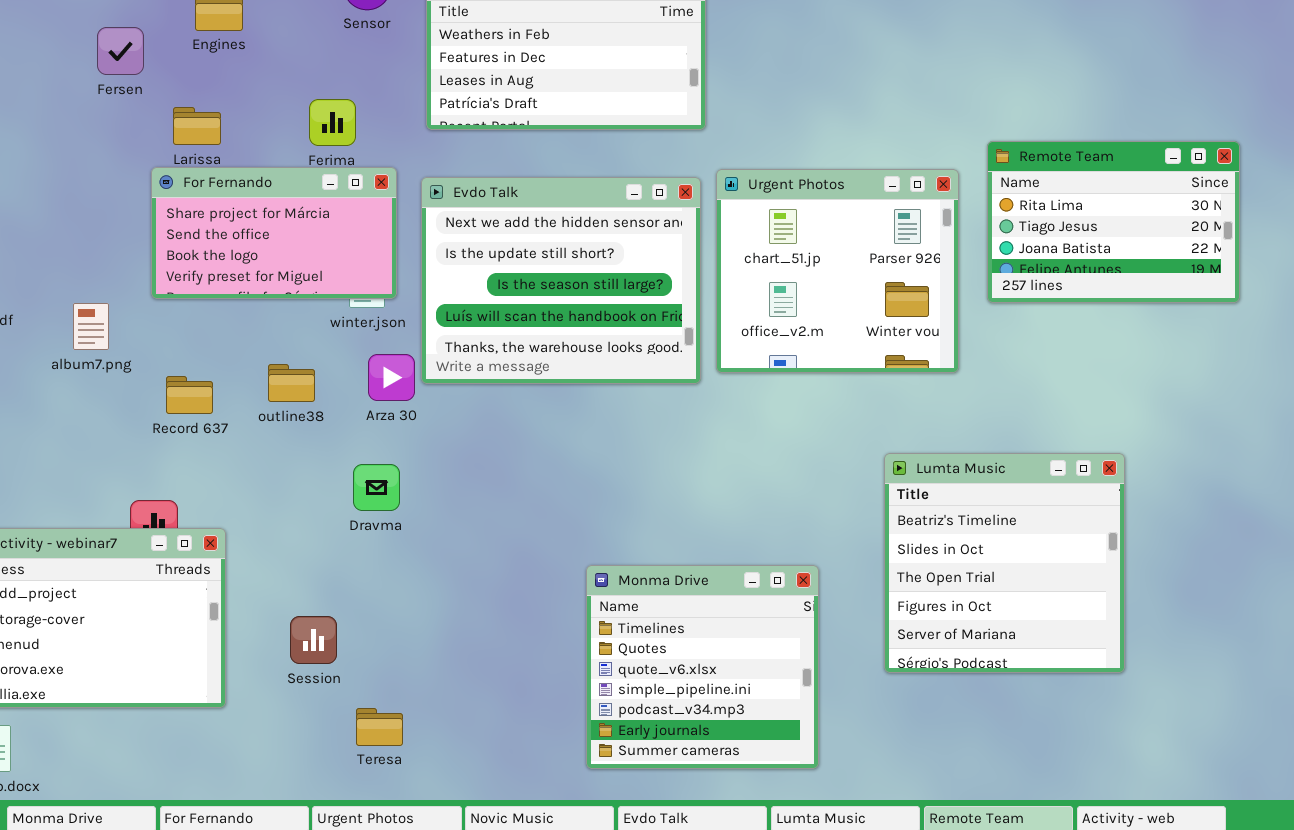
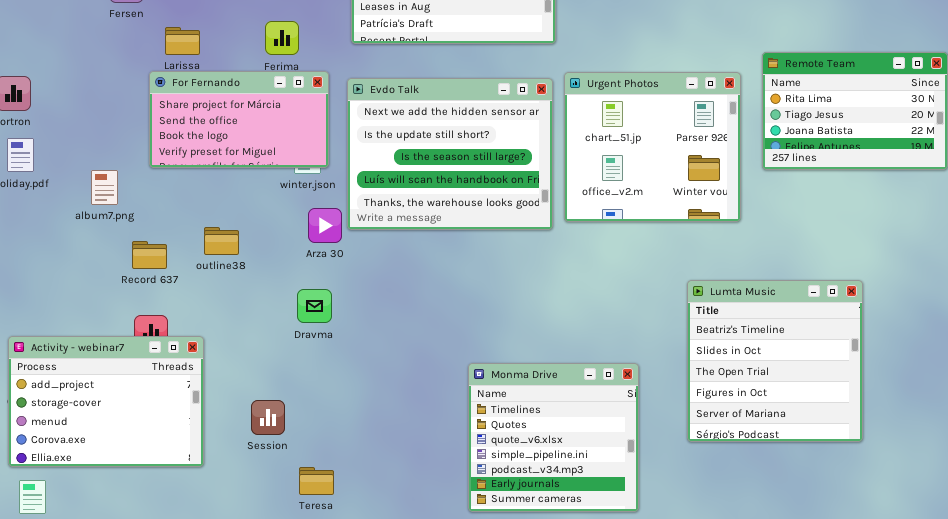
outline38: [268,364,315,402] -> [204,227,239,255], moved
Record 637: [166,376,213,414] -> [132,241,167,269], moved

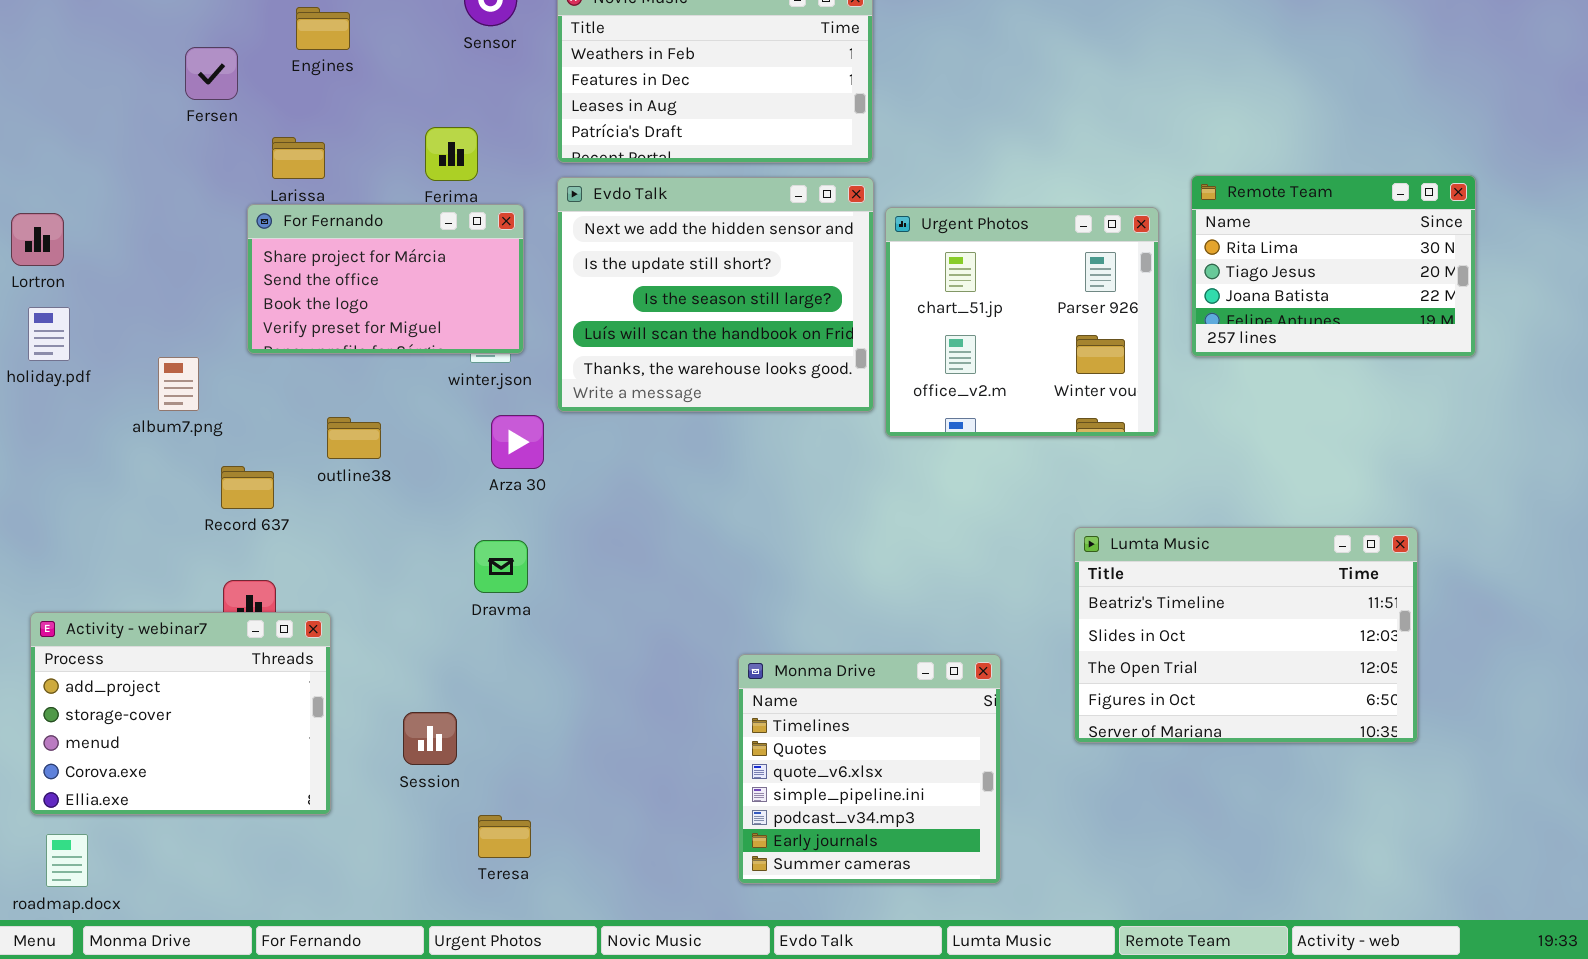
Evdo Talk: [347,78,553,230] -> [557,177,874,412], moved
outline38: [204,227,239,255] -> [327,417,381,459], moved
Lumta Music: [687,280,863,442] -> [1074,527,1418,743], resized

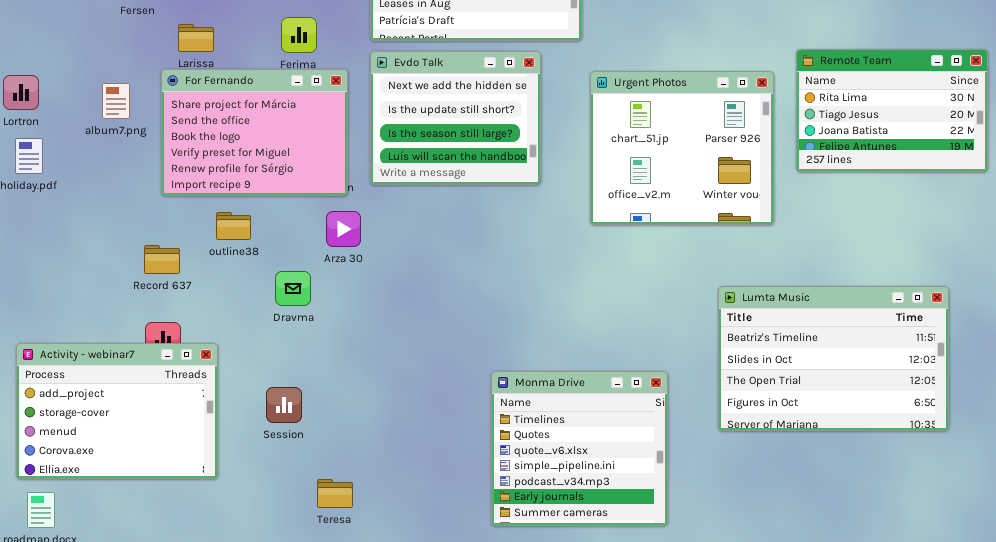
Evdo Talk: [557,177,874,412] -> [370,51,541,185], resized
For Fernando: [247,204,524,354] -> [161,69,348,196], resized
album7.png: [158,357,199,411] -> [102,83,130,119], moved
Dravma: [474,540,528,593] -> [275,271,311,306], moved
Session: [403,712,457,765] -> [266,387,302,423], moved

